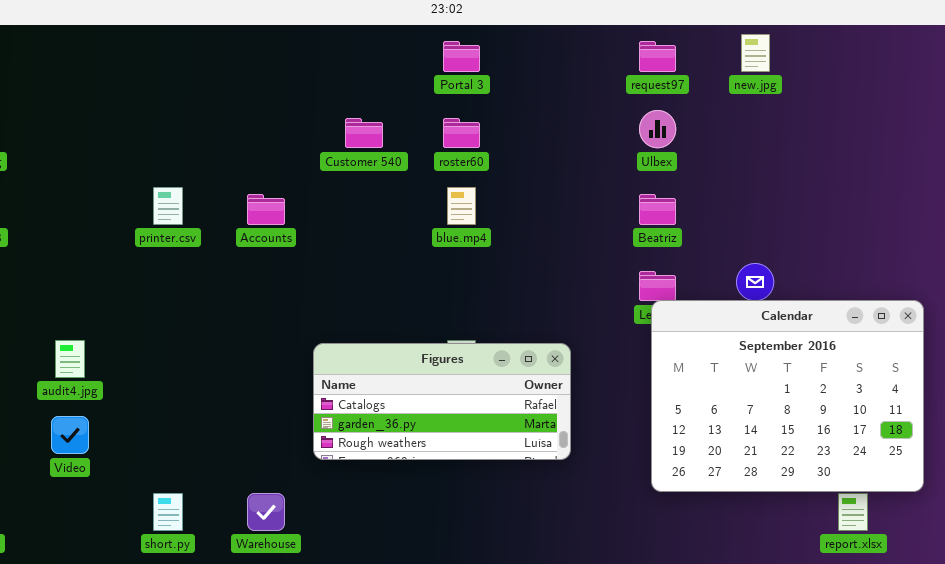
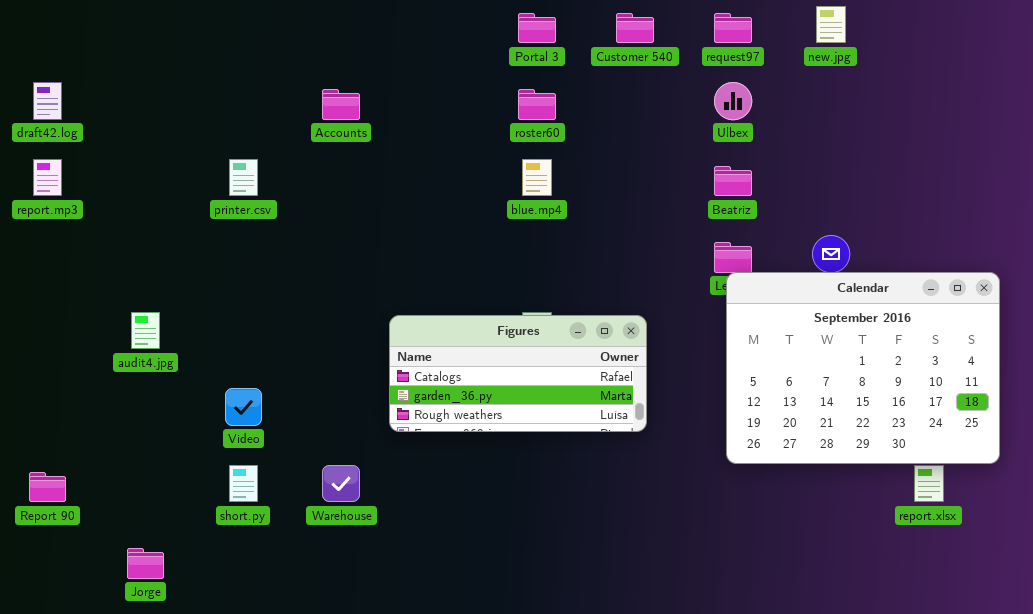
Customer 540: [345,118,383,148] -> [616,13,654,43], moved
Accounts: [247,194,285,225] -> [322,89,360,120], moved
Video: [51,416,89,454] -> [225,388,262,426], moved

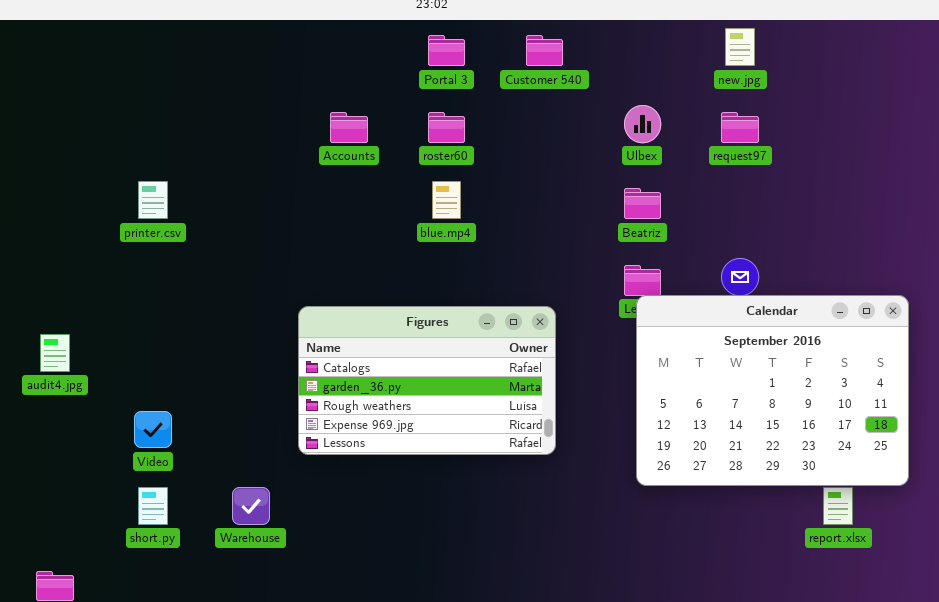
request97: [714,13,752,43] -> [721,112,759,143], moved
Accounts: [322,89,360,120] -> [330,112,368,143], moved
Figures: [389,315,647,432] -> [298,306,556,455], resized

